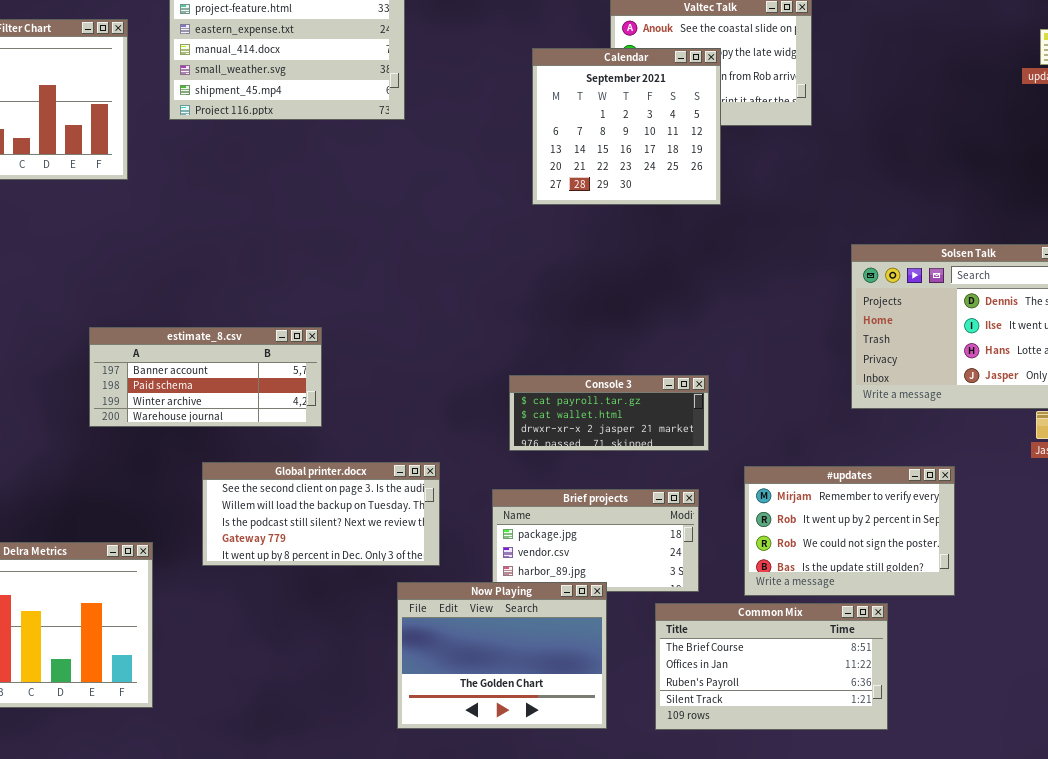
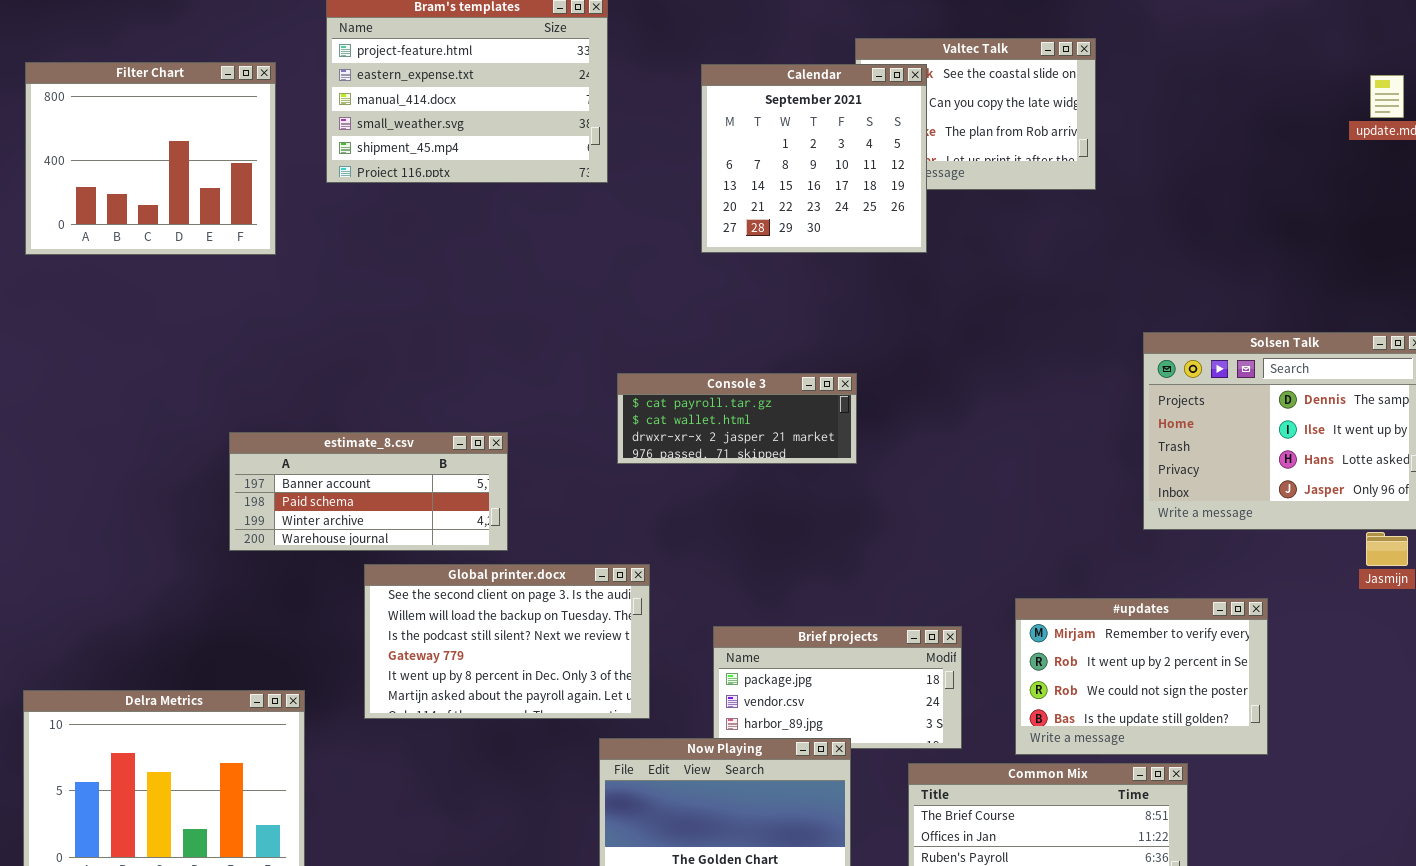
Calendar: [532,48,721,205] -> [701,64,927,253], moved
Console 3: [509,375,709,451] -> [617,373,857,464], moved
Global printer.docx: [202,462,440,566] -> [364,564,650,719], resized

